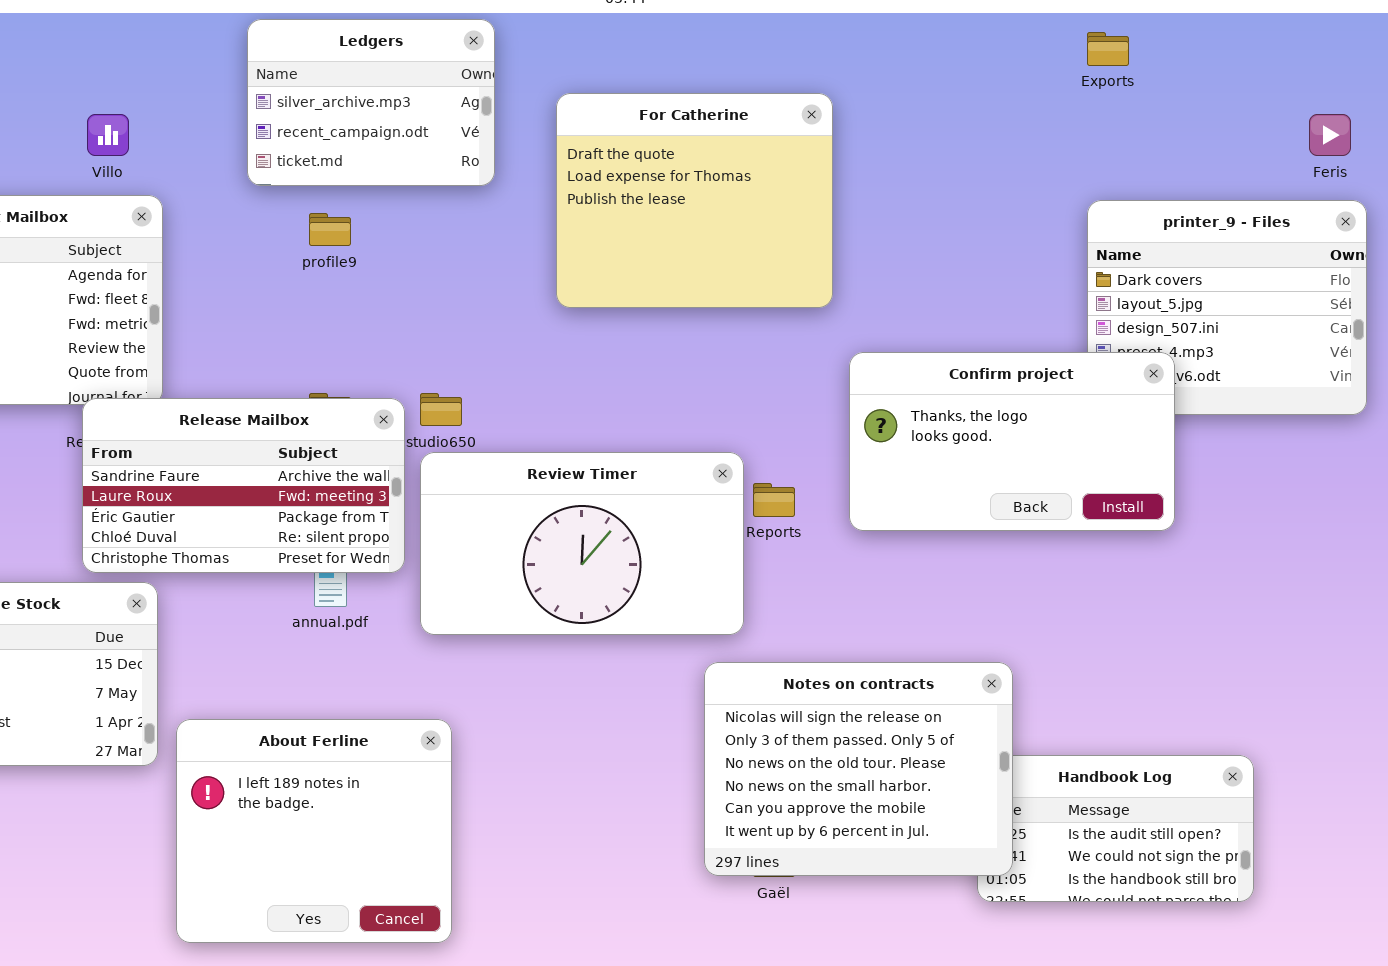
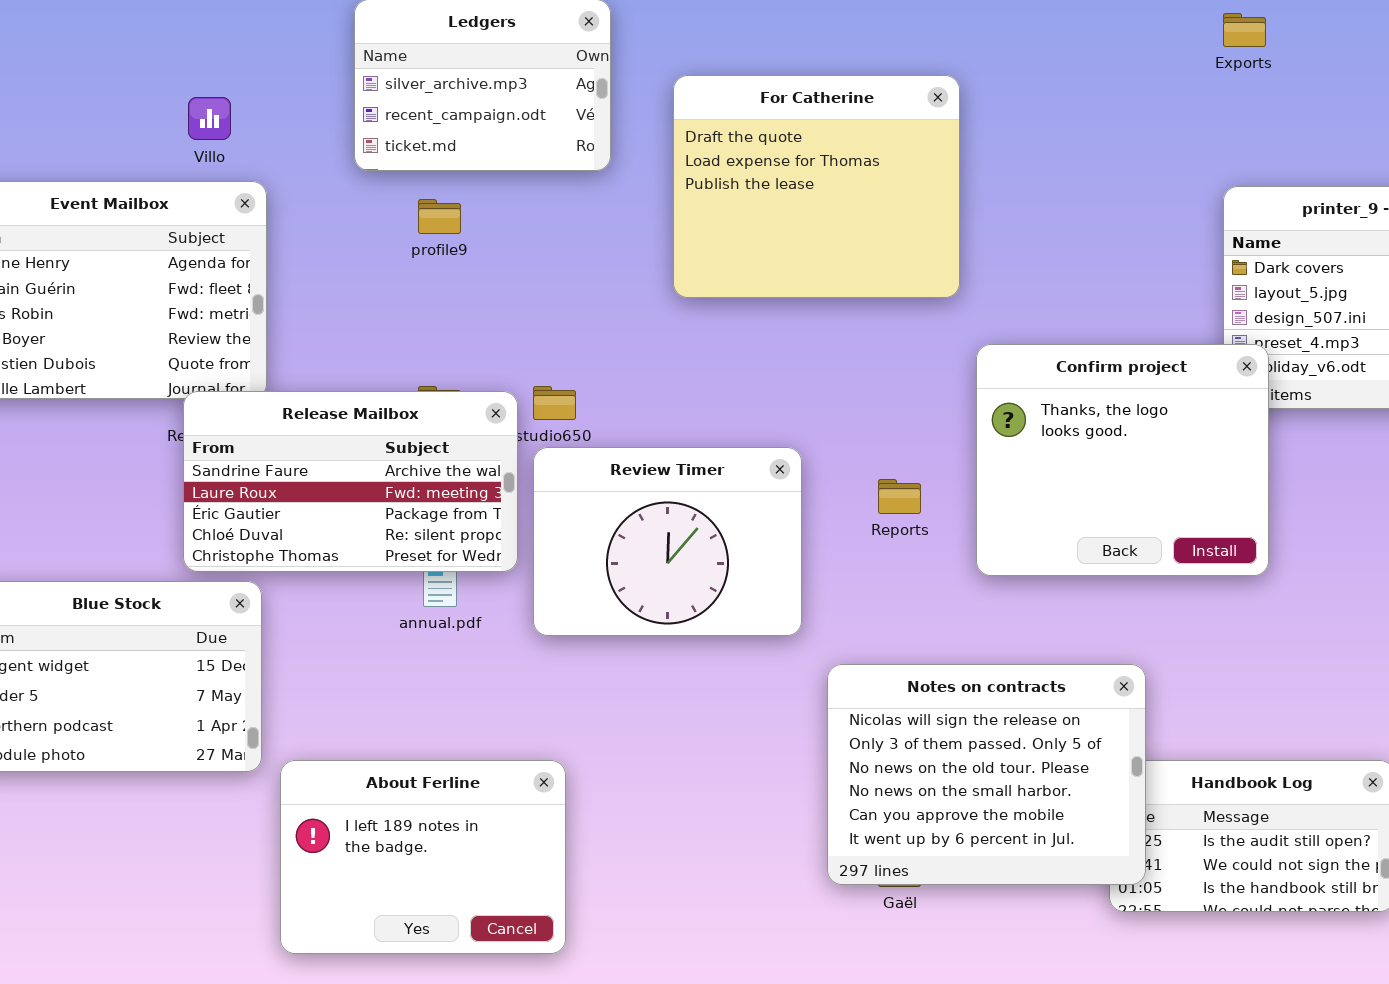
Confirm project: [849,352,1175,531] -> [976,344,1269,576], resized
Review Timer: [420,452,744,635] -> [533,447,802,636], resized
About Ferline: [176,719,452,943] -> [280,760,566,954], resized

